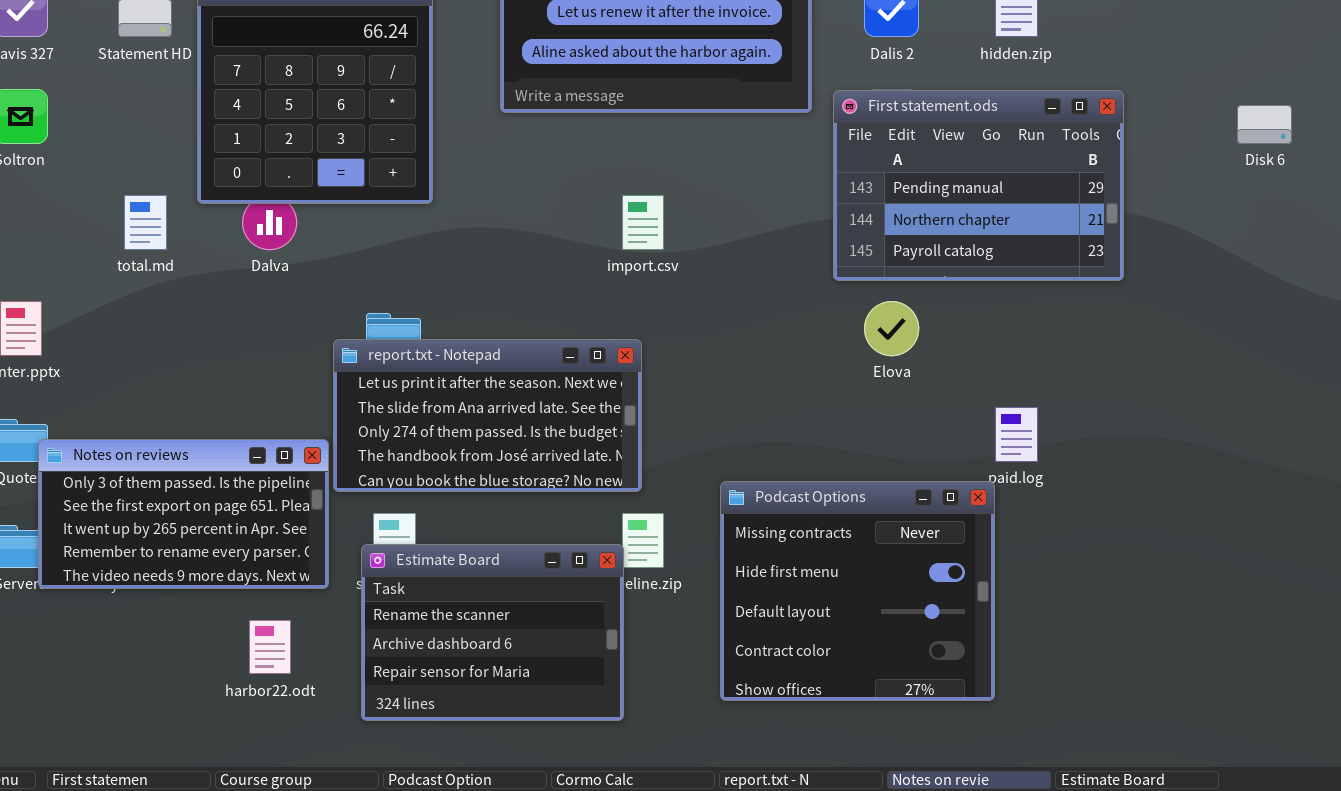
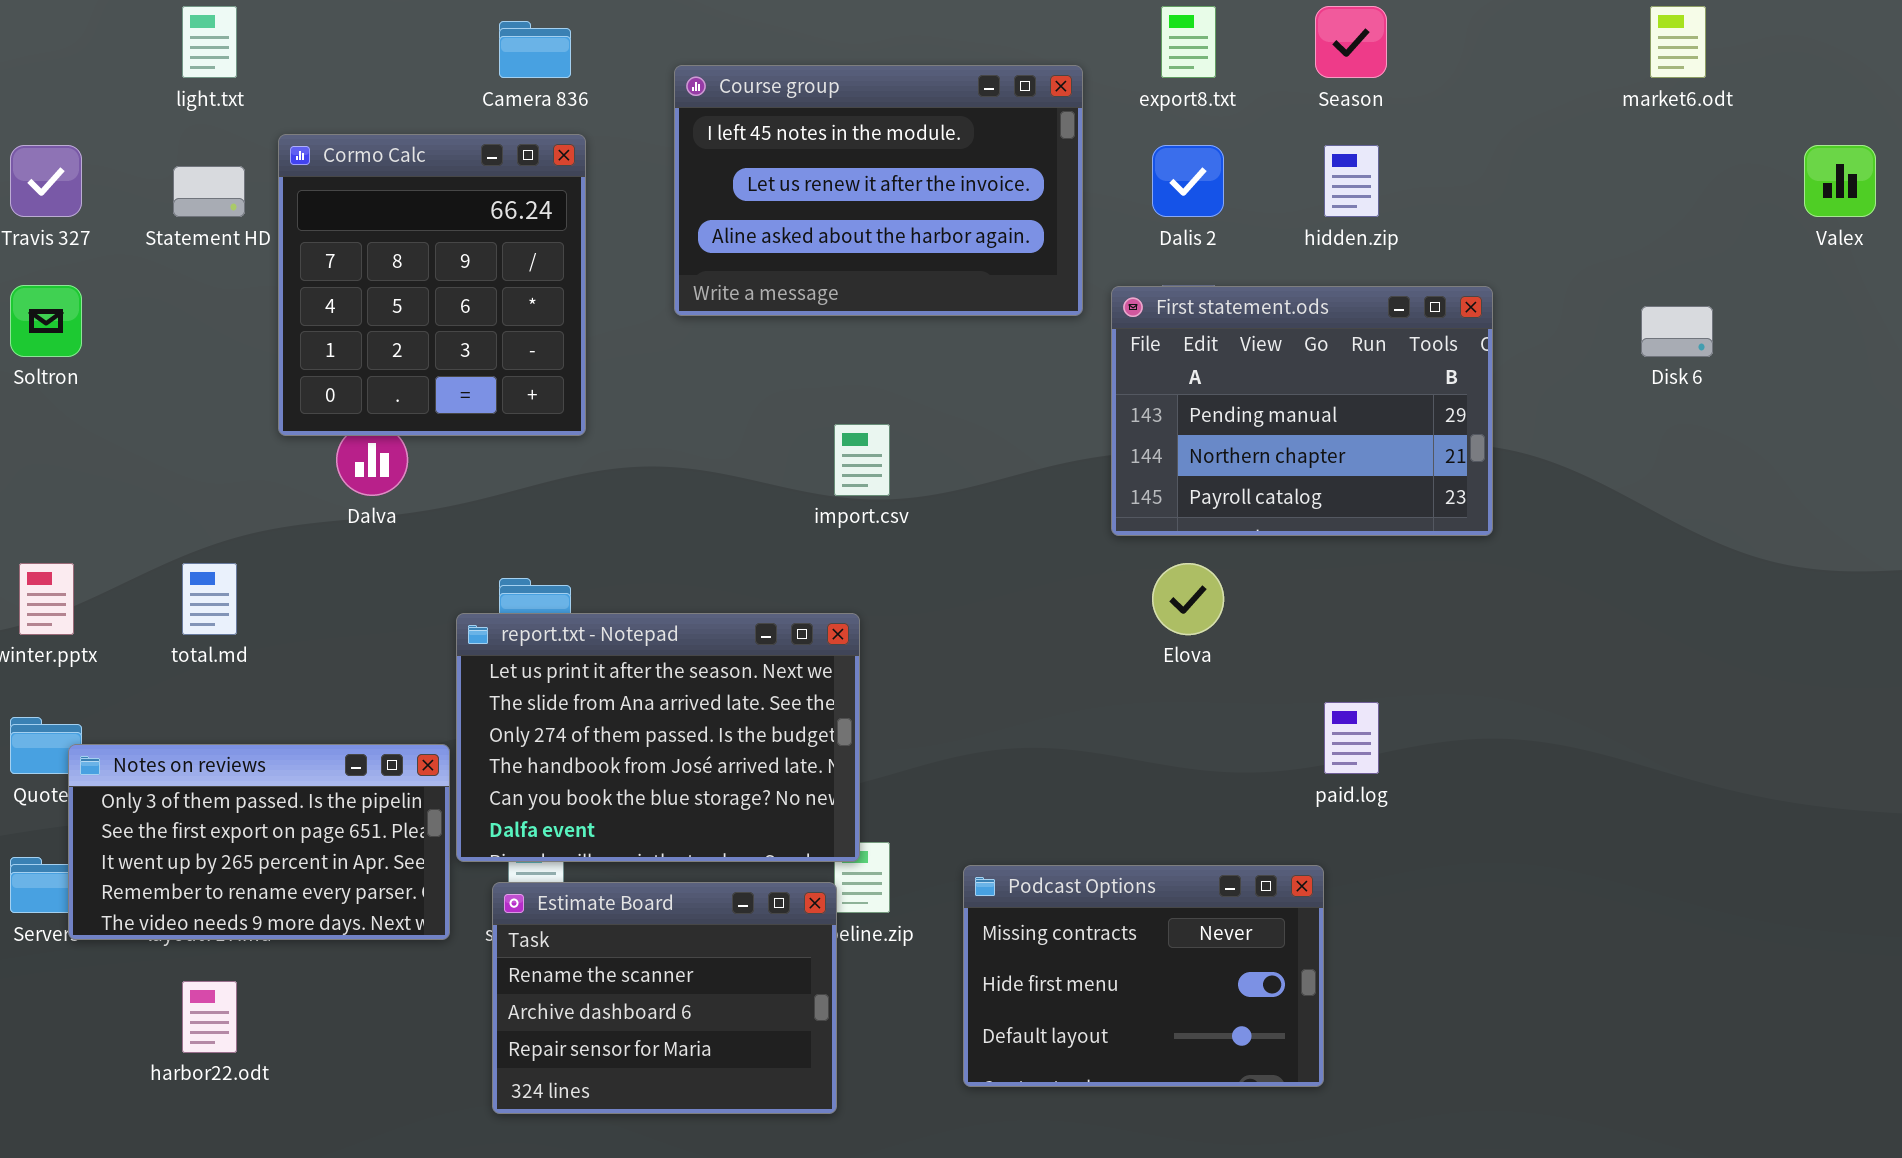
total.md: [124,195,167,250] -> [182,563,237,635], moved
report.txt - Notepad: [333,339,642,492] -> [456,613,860,862], resized
Podcast Options: [720,481,995,701] -> [963,865,1324,1087], resized
harbor22.odt: [249,620,291,674] -> [182,981,237,1053], moved

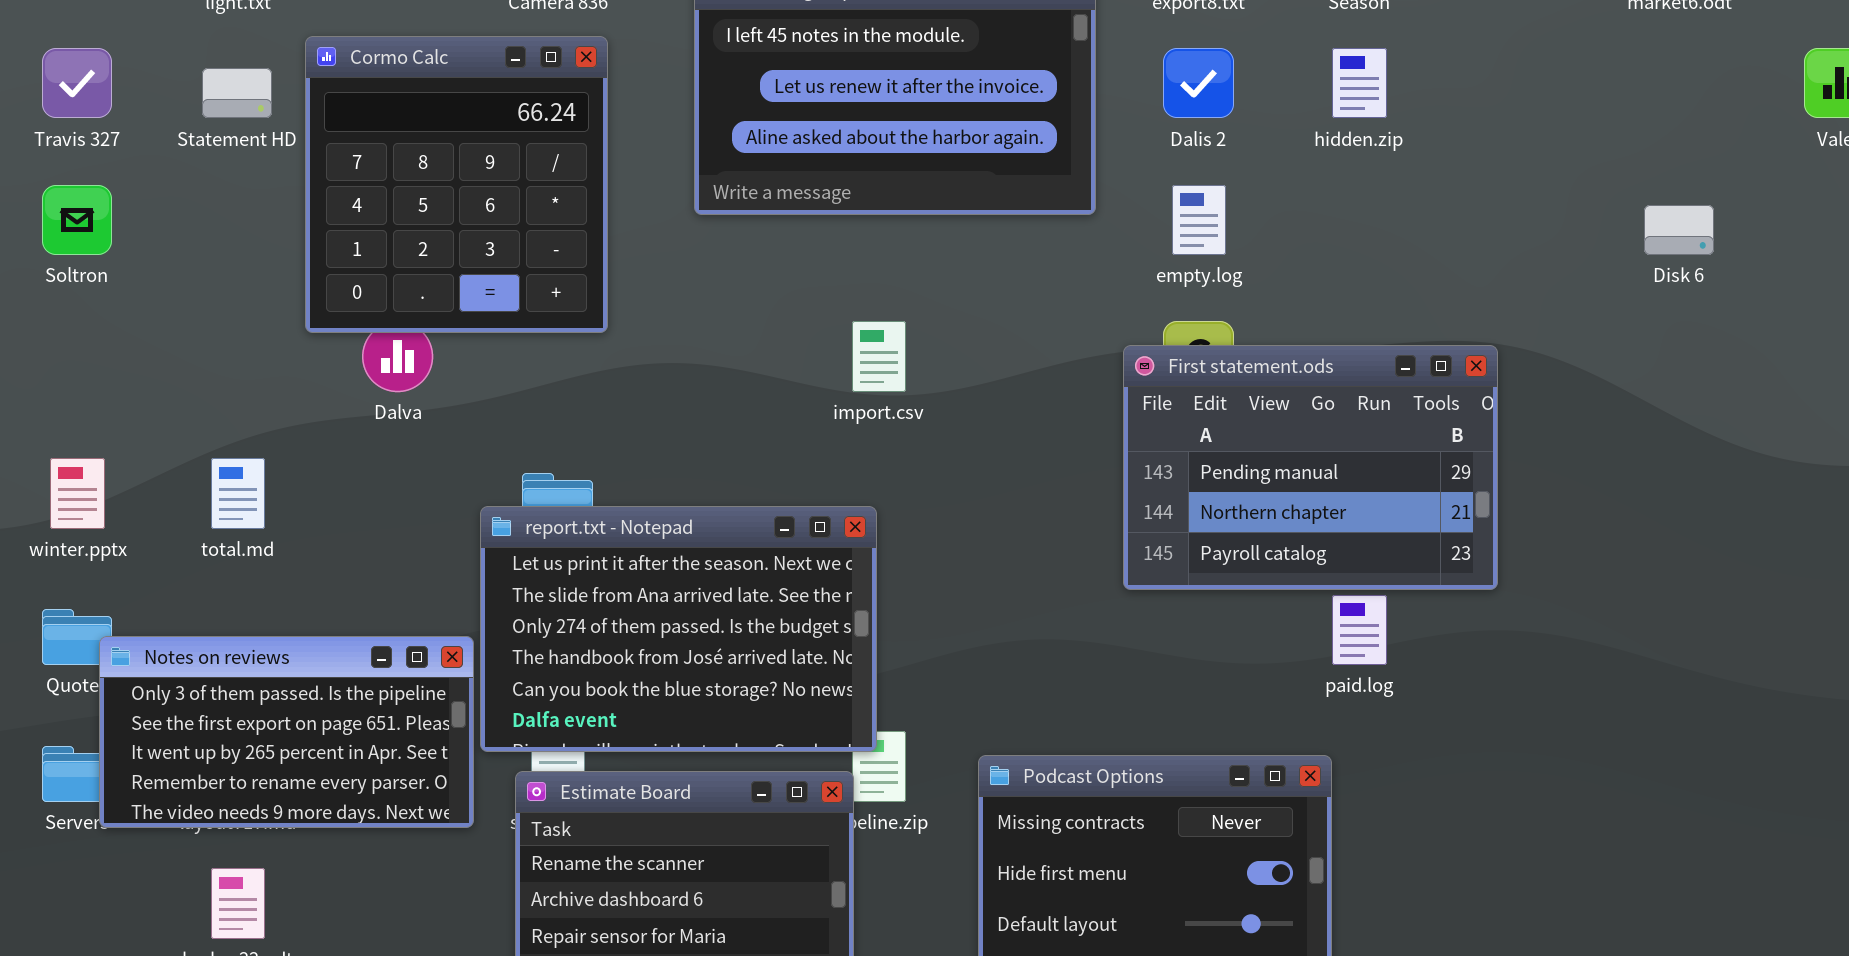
First statement.ods: [1111,286,1493,536] -> [1123,345,1498,590], moved

